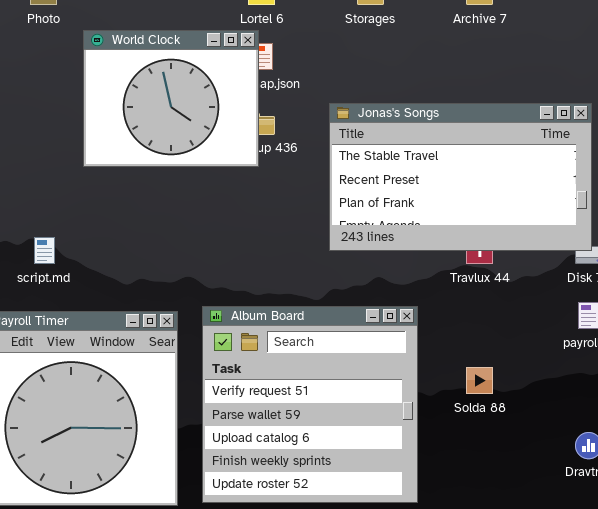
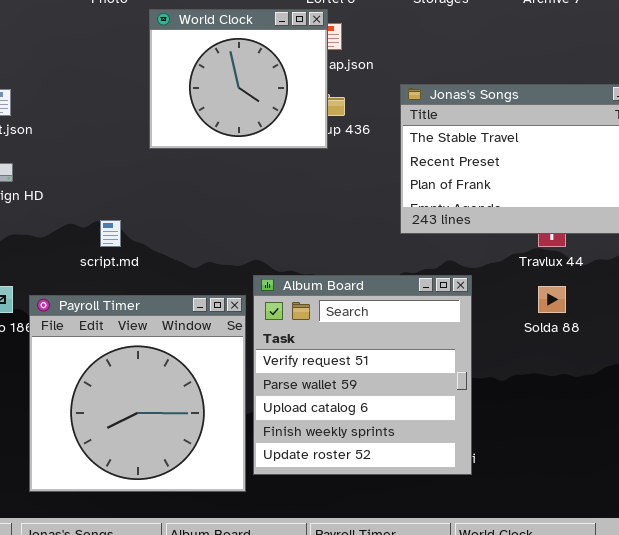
Album Board: [202,306,418,503] -> [253,275,472,475], moved
Solda 88: [466,367,493,394] -> [538,286,566,313], moved

